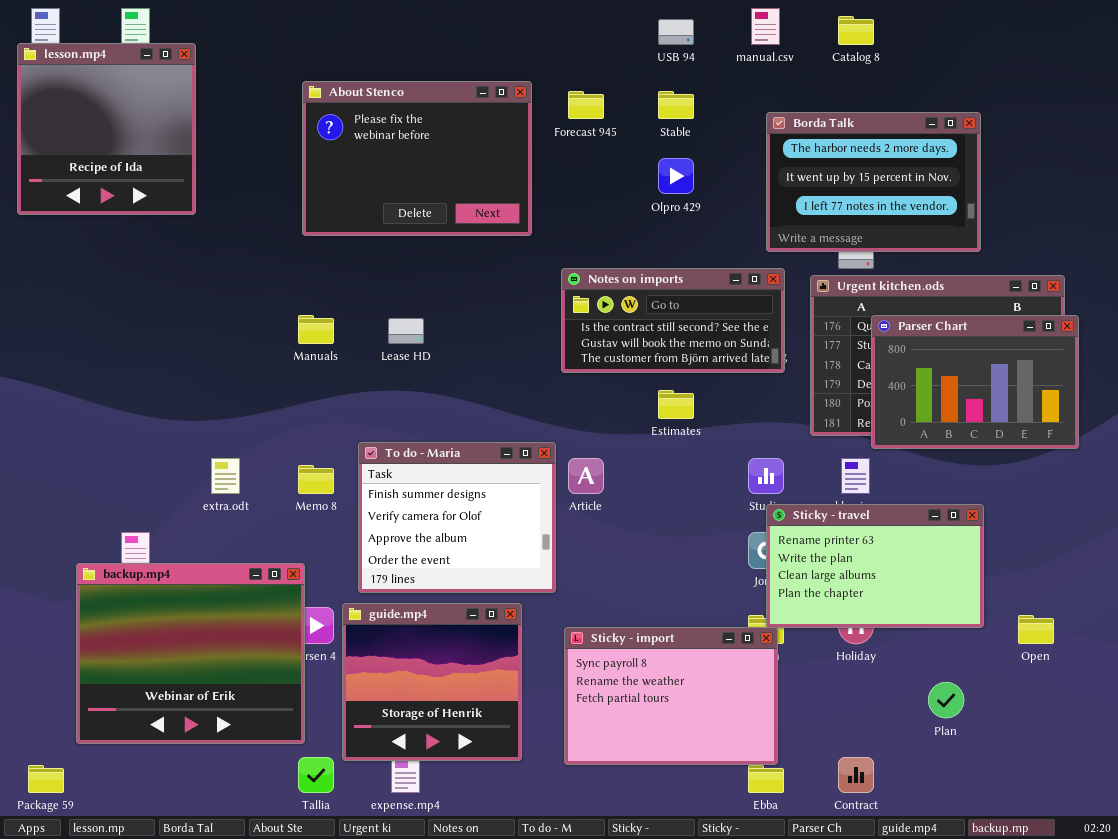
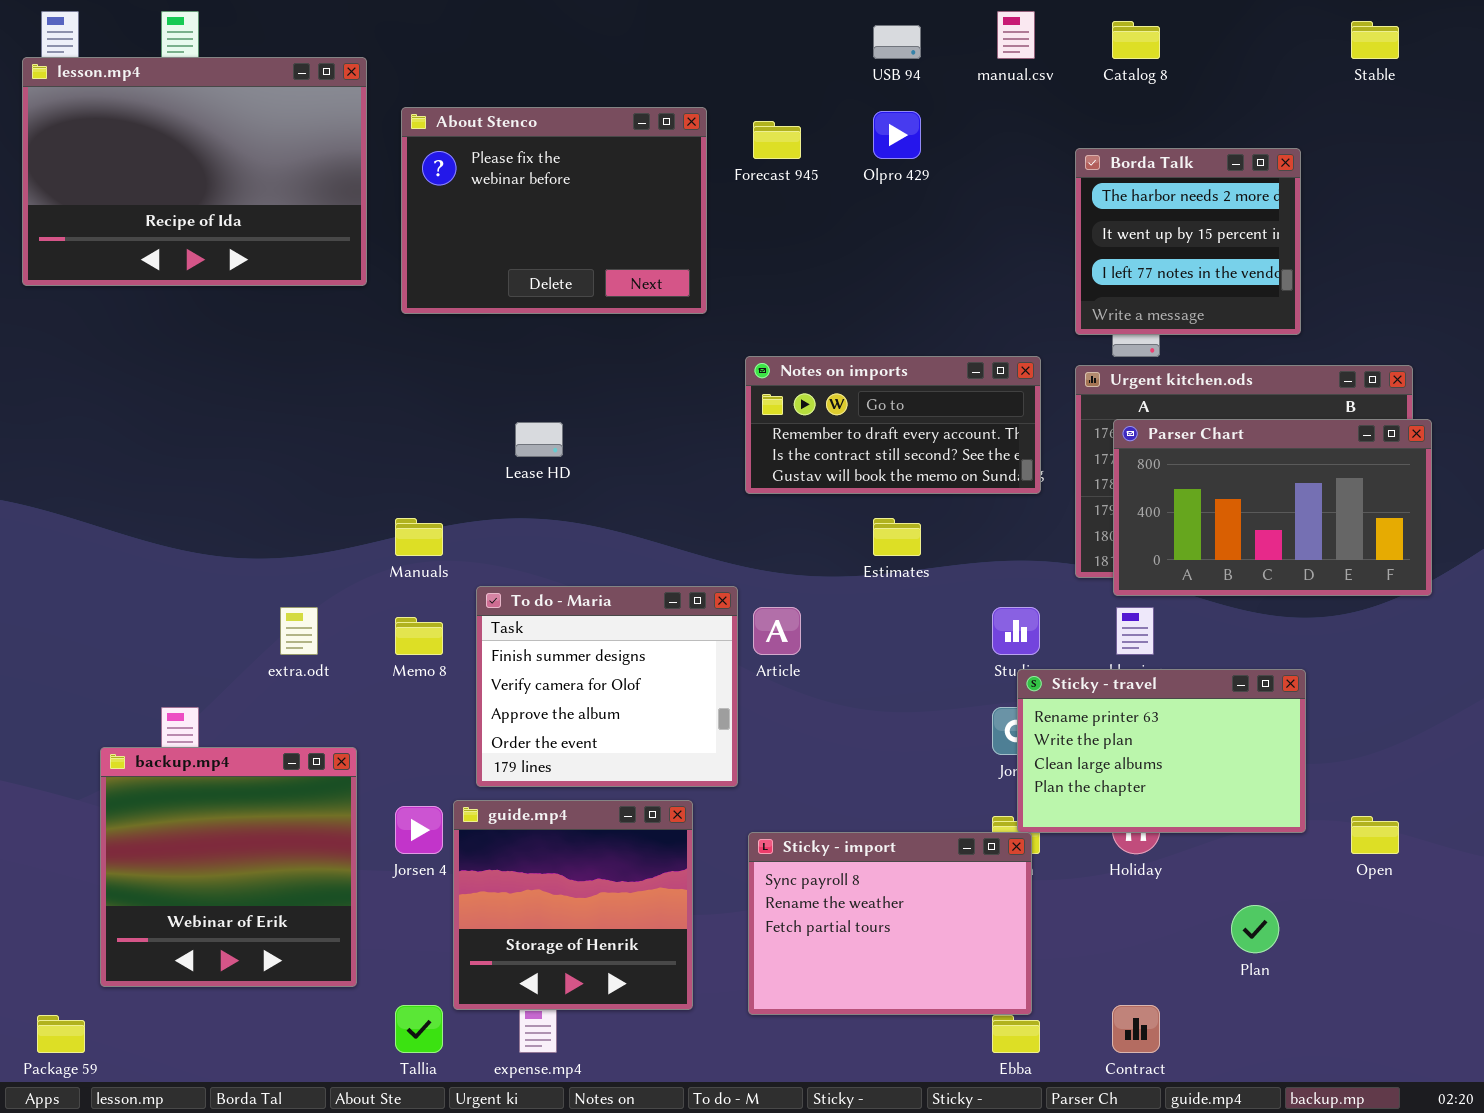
lesson.mp4: [17,43,196,215] -> [22,57,367,286], resized
Stable: [658,91,694,119] -> [1351,21,1399,59], moved
Borda Talk: [766,112,981,252] -> [1075,148,1301,335], resized
Olpro 429: [658,158,694,194] -> [873,111,921,159], moved
Notes on imports: [561,268,785,373] -> [745,356,1041,494], scrolled up 1 row
Manuals: [298,315,334,344] -> [395,518,443,556], moved
Parser Chart: [871,315,1079,449] -> [1113,419,1432,596], resized
backup.mp4: [76,563,305,744] -> [100,747,357,987], resized

